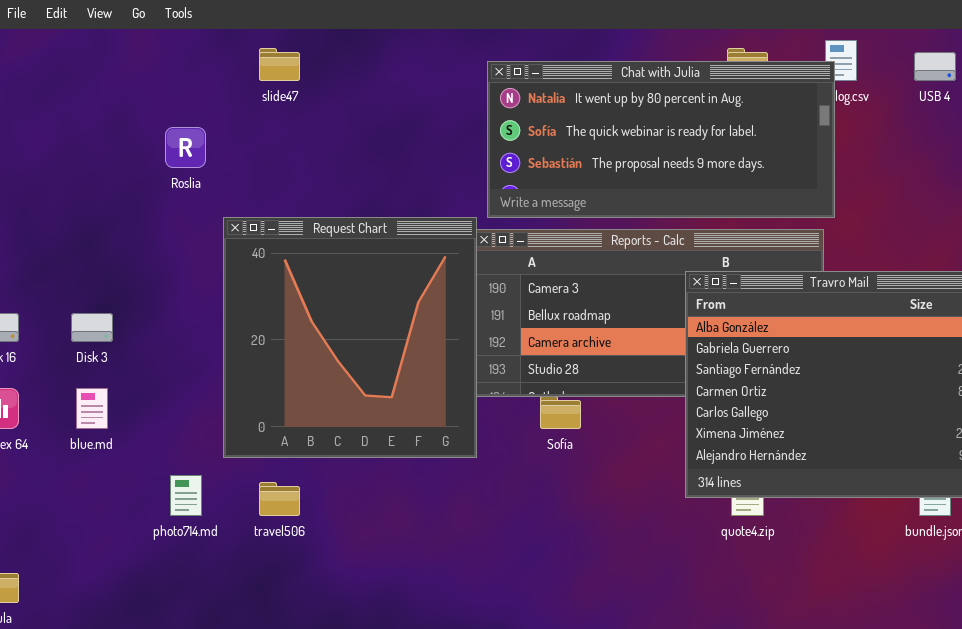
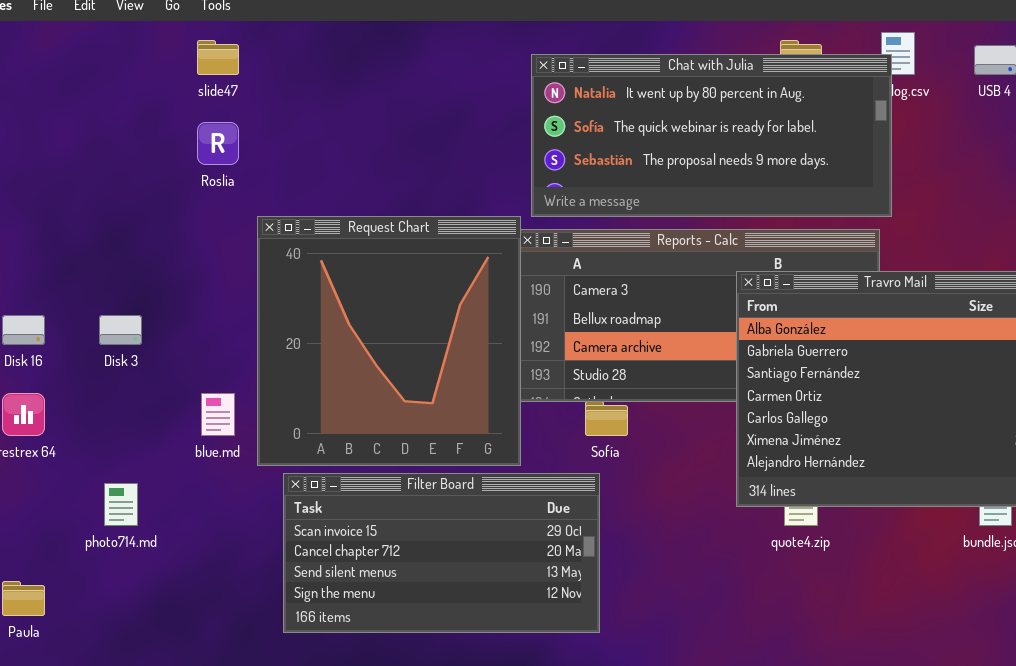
slide47: [259,48,300,81] -> [197,40,239,75], moved
blue.md: [76,388,108,429] -> [201,393,235,436], moved
Filter Board: none -> [283,473,600,633], opened
photo714.md: [170,475,202,516] -> [104,483,138,526], moved

